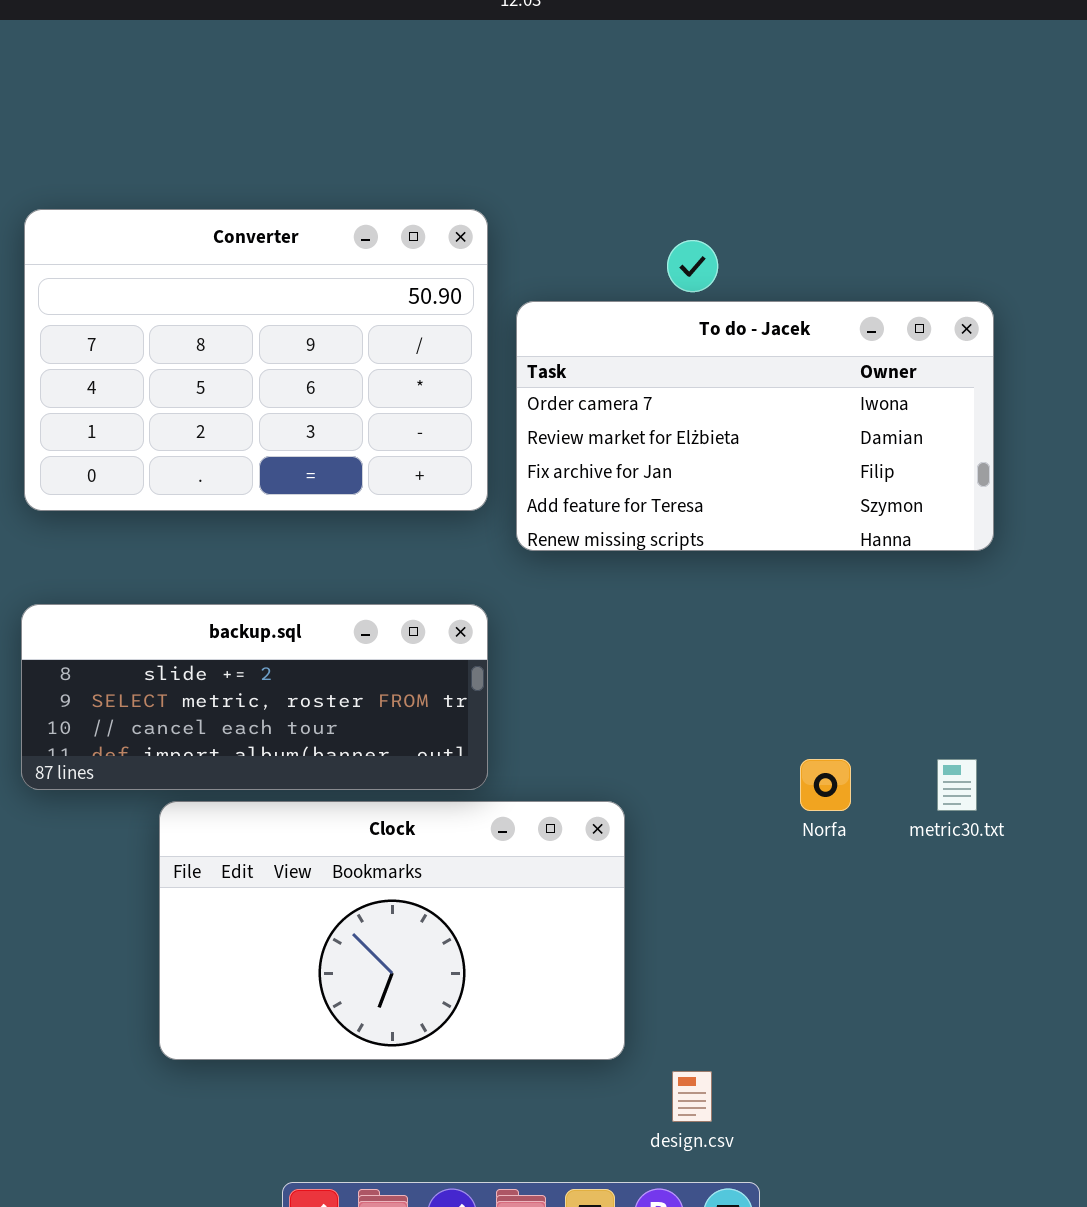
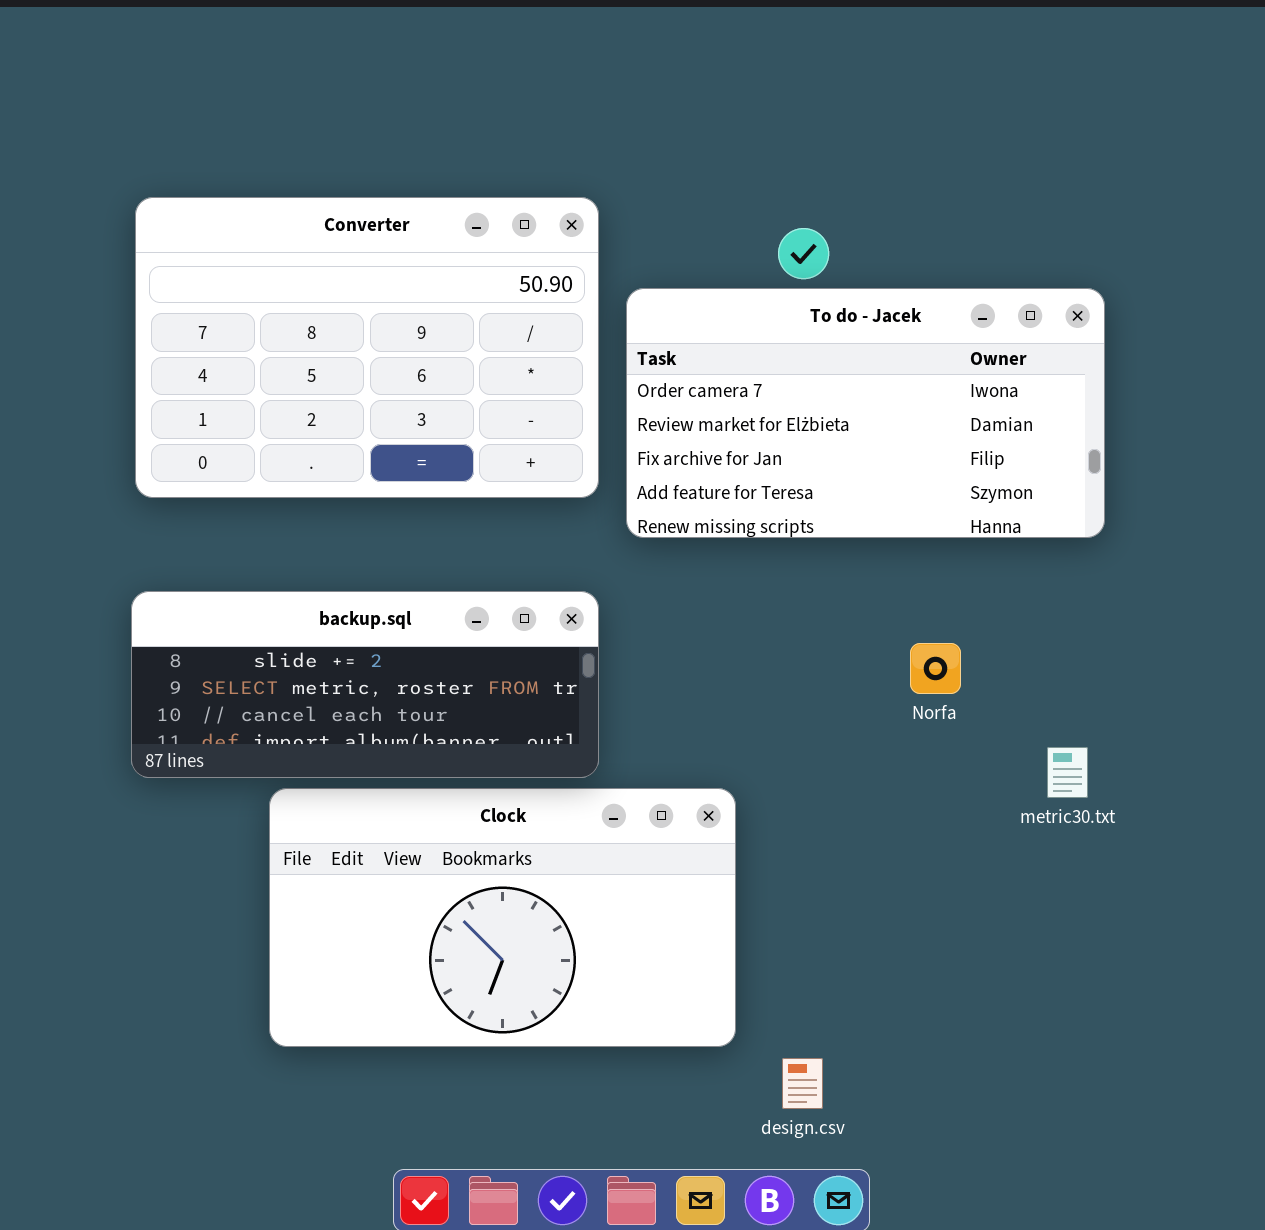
Norfa: [800,759,851,811] -> [910,643,961,694], moved

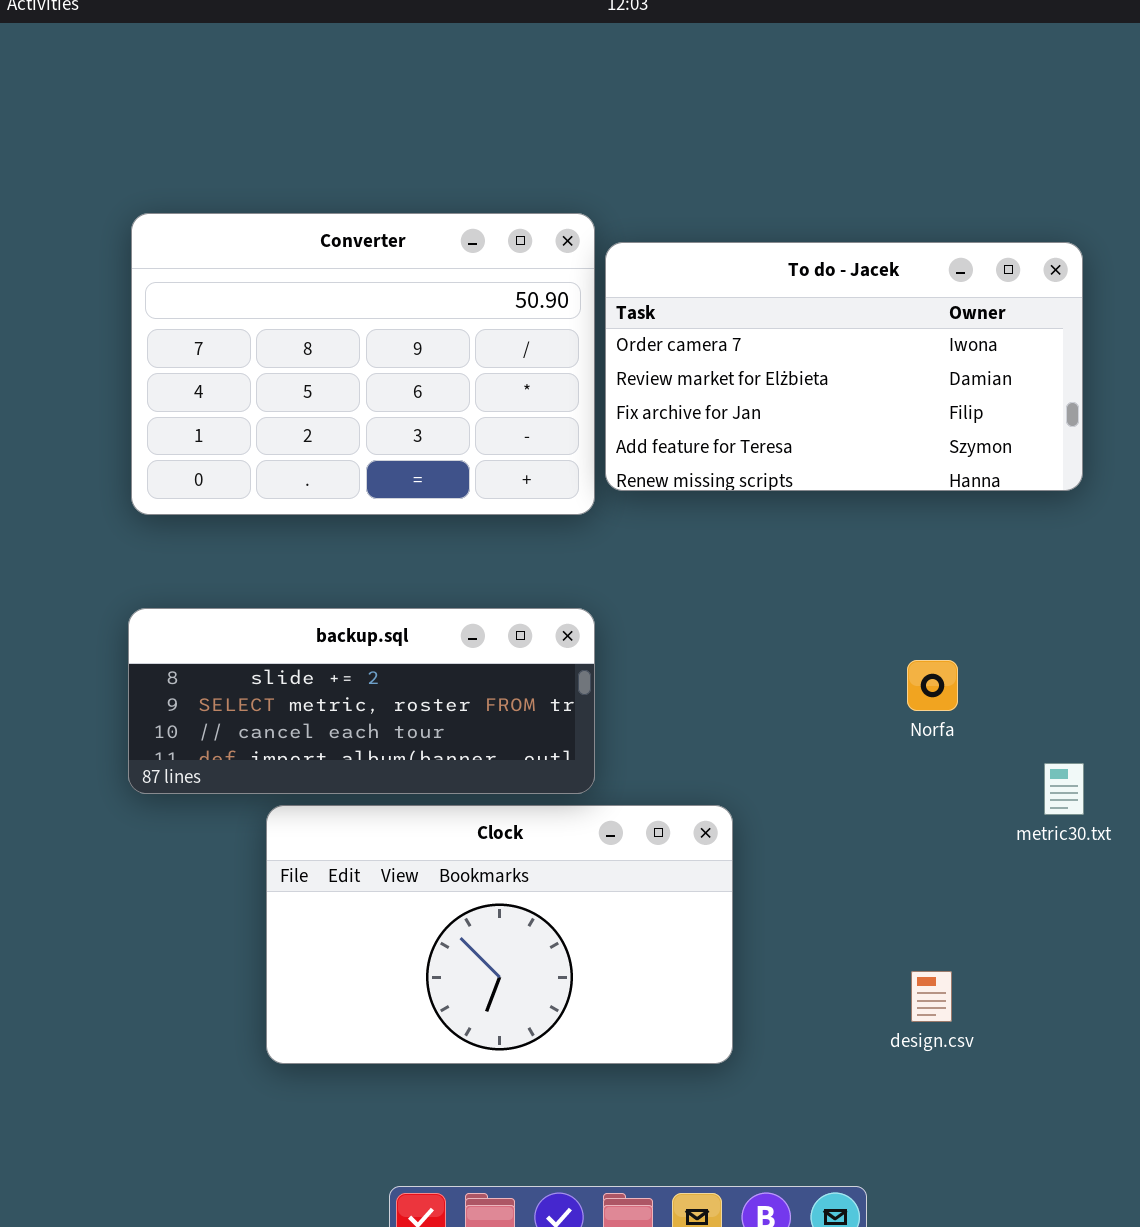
To do - Jacek: [626,288,1105,538] -> [605,242,1083,491], moved
design.csv: [782,1058,823,1109] -> [911,971,952,1022], moved

